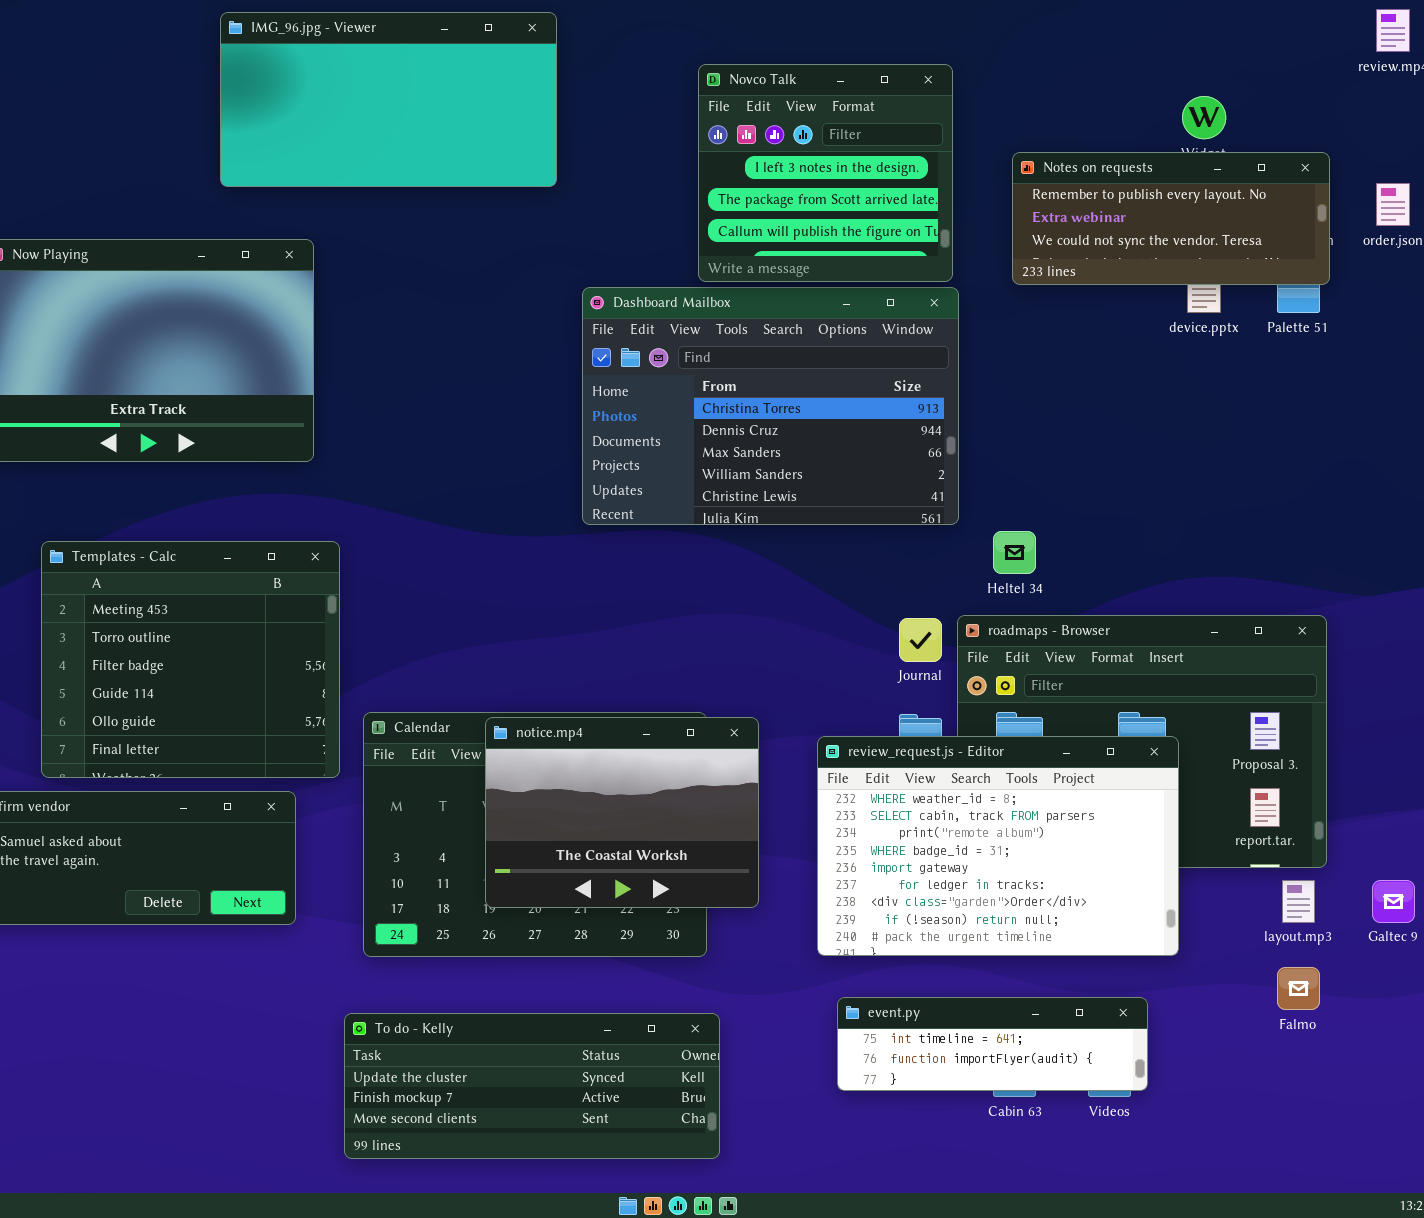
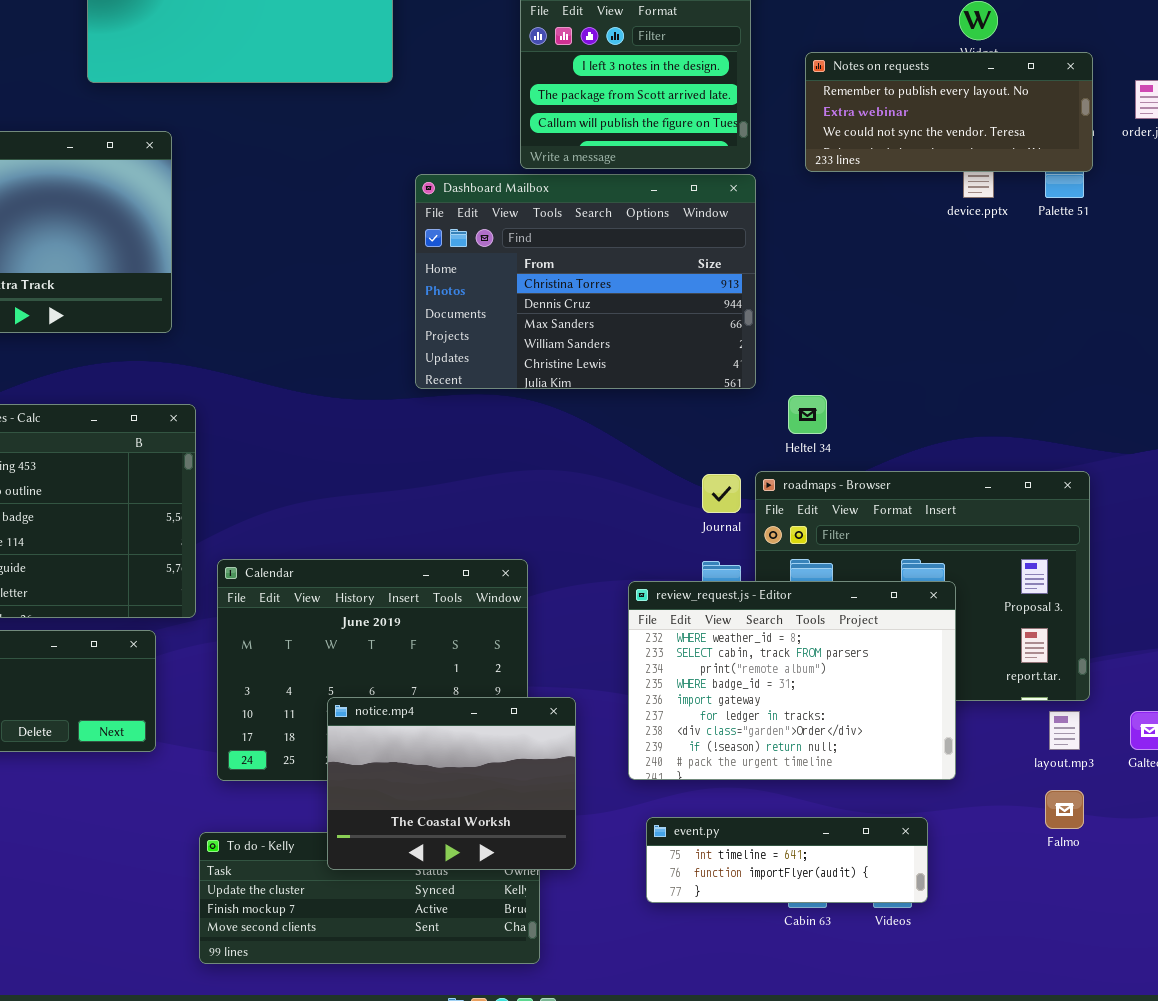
notice.mp4: [485,717,759,908] -> [327,697,576,870], moved

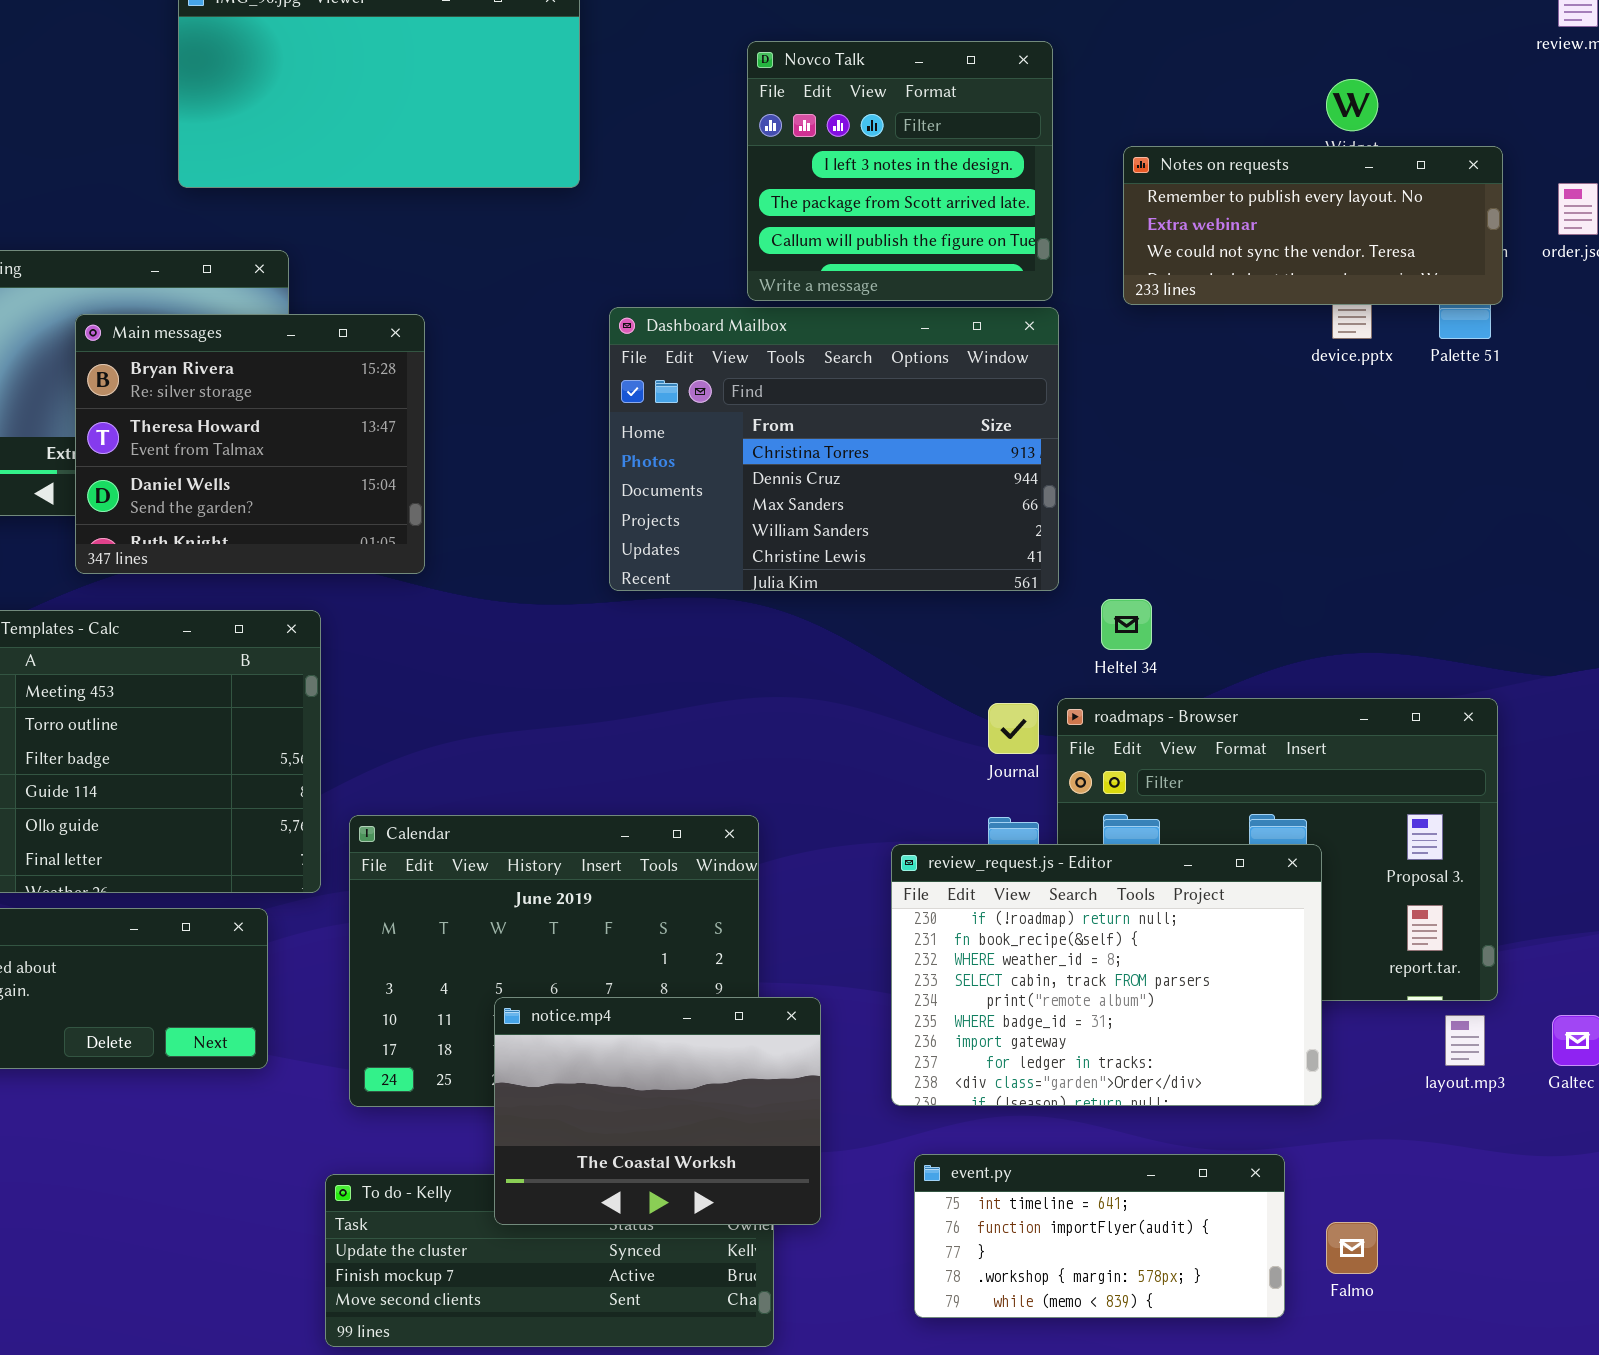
Main messages: none -> [75,314,425,574], opened
review_request.js - Editor: [628,581,956,780] -> [891,844,1322,1106], scrolled up 2 rows
Falmo: [1045,790,1084,829] -> [1326,1222,1378,1274], moved
event.py: [646,817,928,903] -> [914,1154,1285,1318], resized

